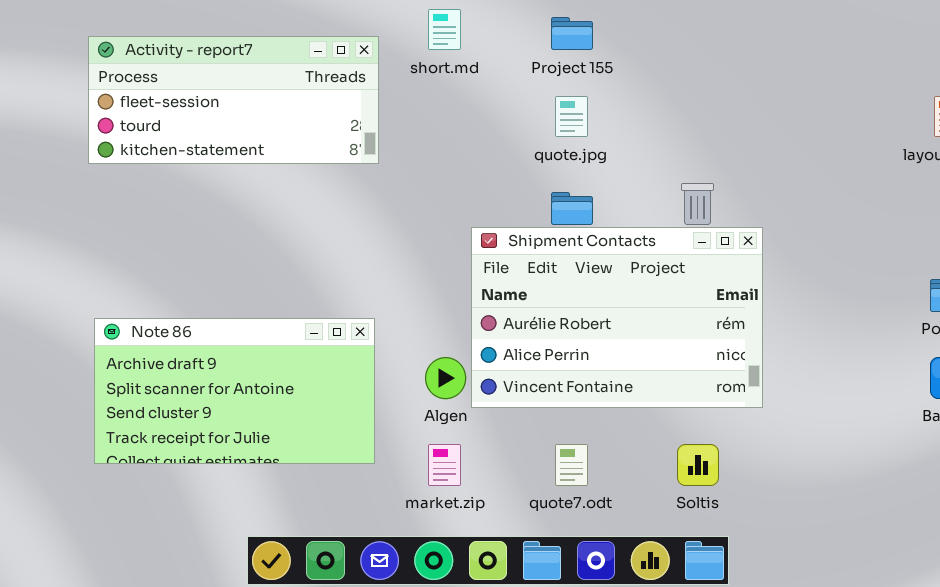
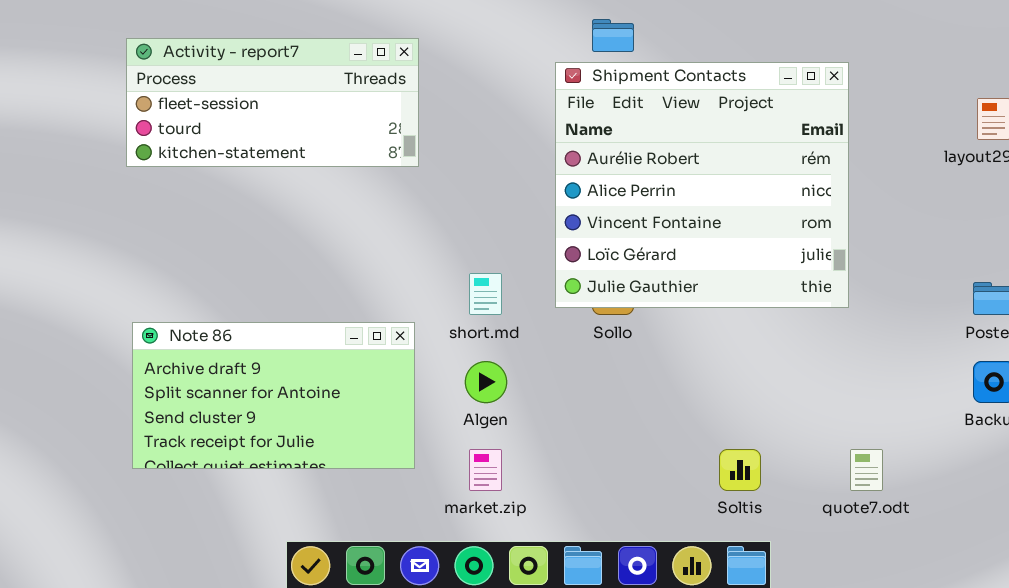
short.md: [428,9,461,50] -> [469,273,502,315], moved
Shipment Contacts: [471,227,763,408] -> [555,62,849,308], moved, resized
quote7.odt: [555,444,588,486] -> [850,449,883,491], moved

